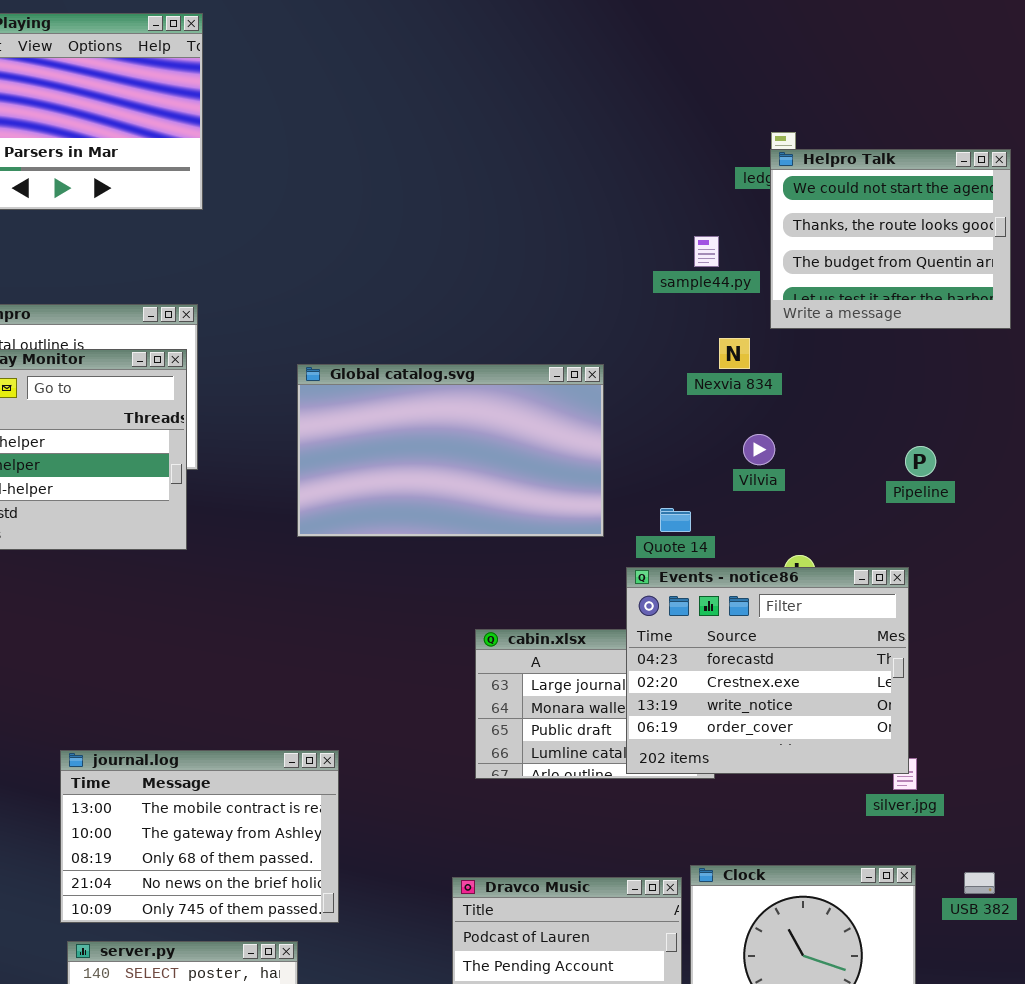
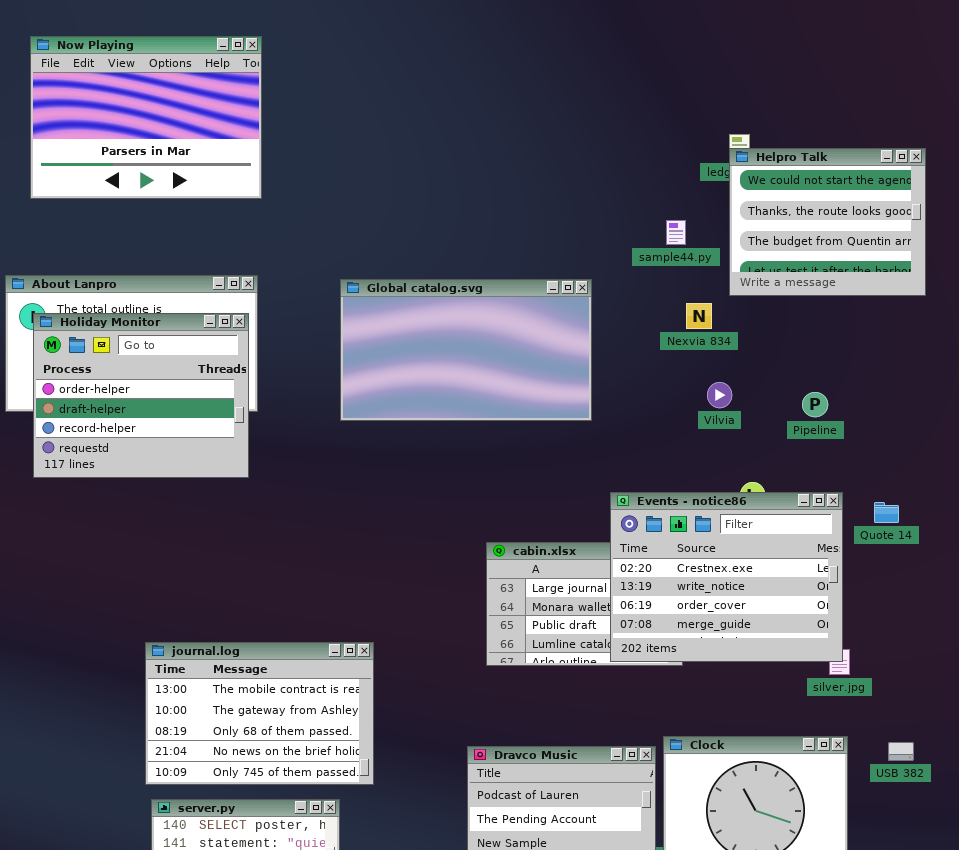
Global catalog.svg: [297,364,604,537] -> [340,279,592,421], moved
Pipeline: [905,446,936,477] -> [802,392,828,417], moved
Quote 14: [660,508,691,532] -> [874,502,899,523], moved
Events - notice86: [626,567,909,774] -> [610,492,843,662], scrolled down 1 row

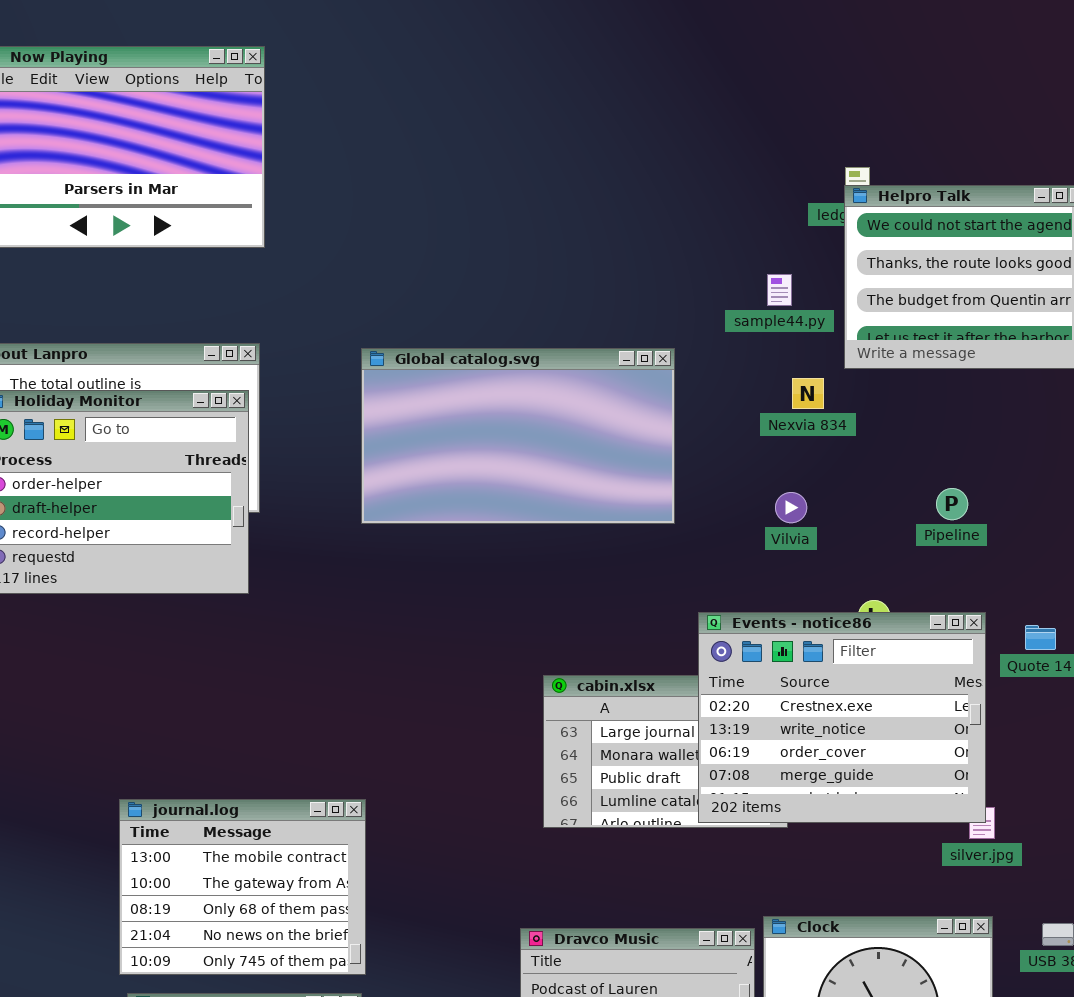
Vilvia: [707,382,732,408] -> [775,492,807,523], moved
journal.log: [145,642,374,785] -> [119,799,366,975], resized

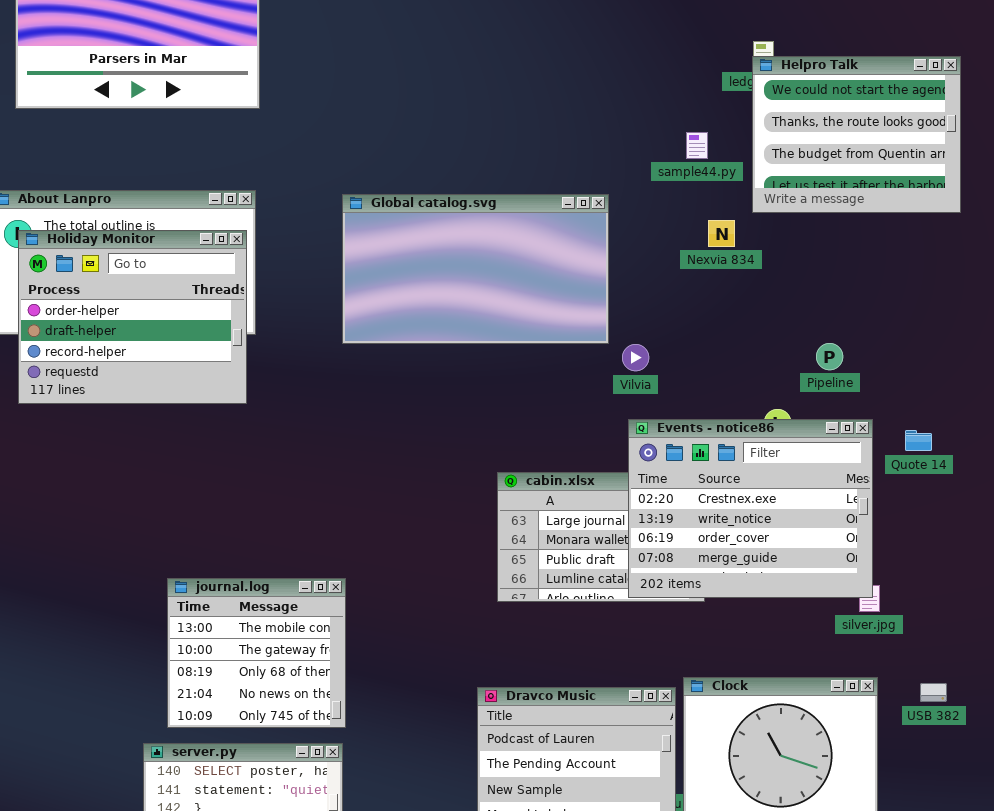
Pipeline: [936,488,968,520] -> [816,343,843,370], moved
Vilvia: [775,492,807,523] -> [622,344,649,371], moved
journal.log: [119,799,366,975] -> [167,578,346,728], resized

